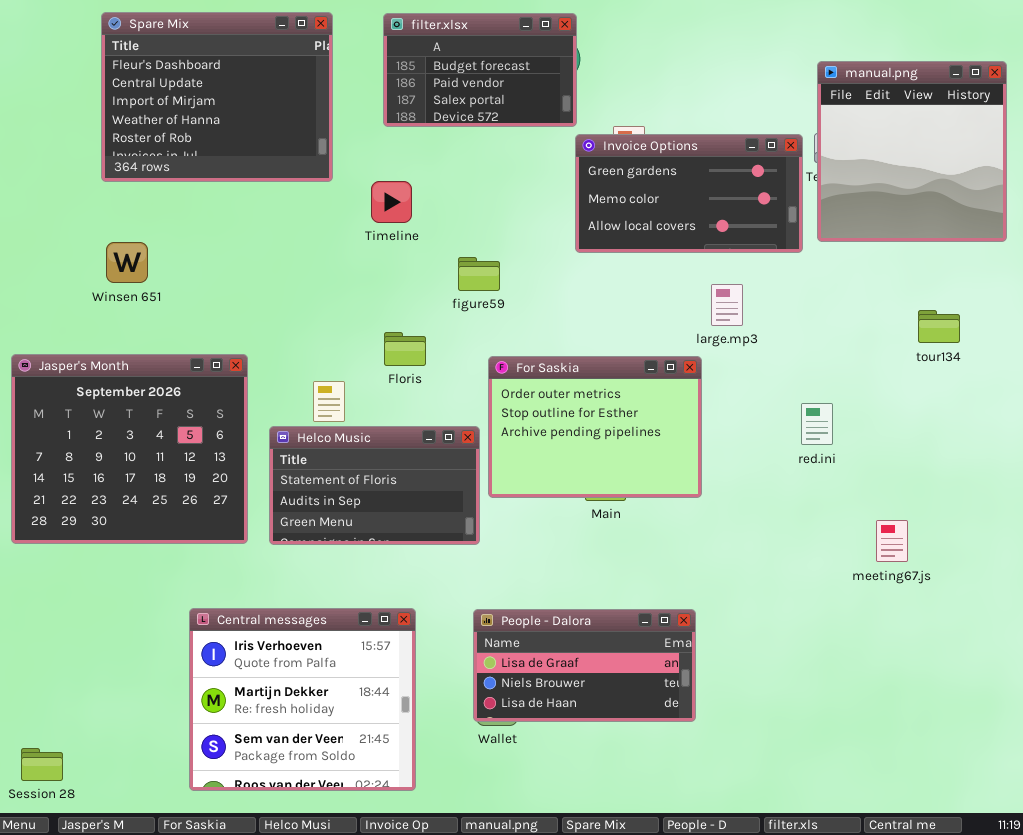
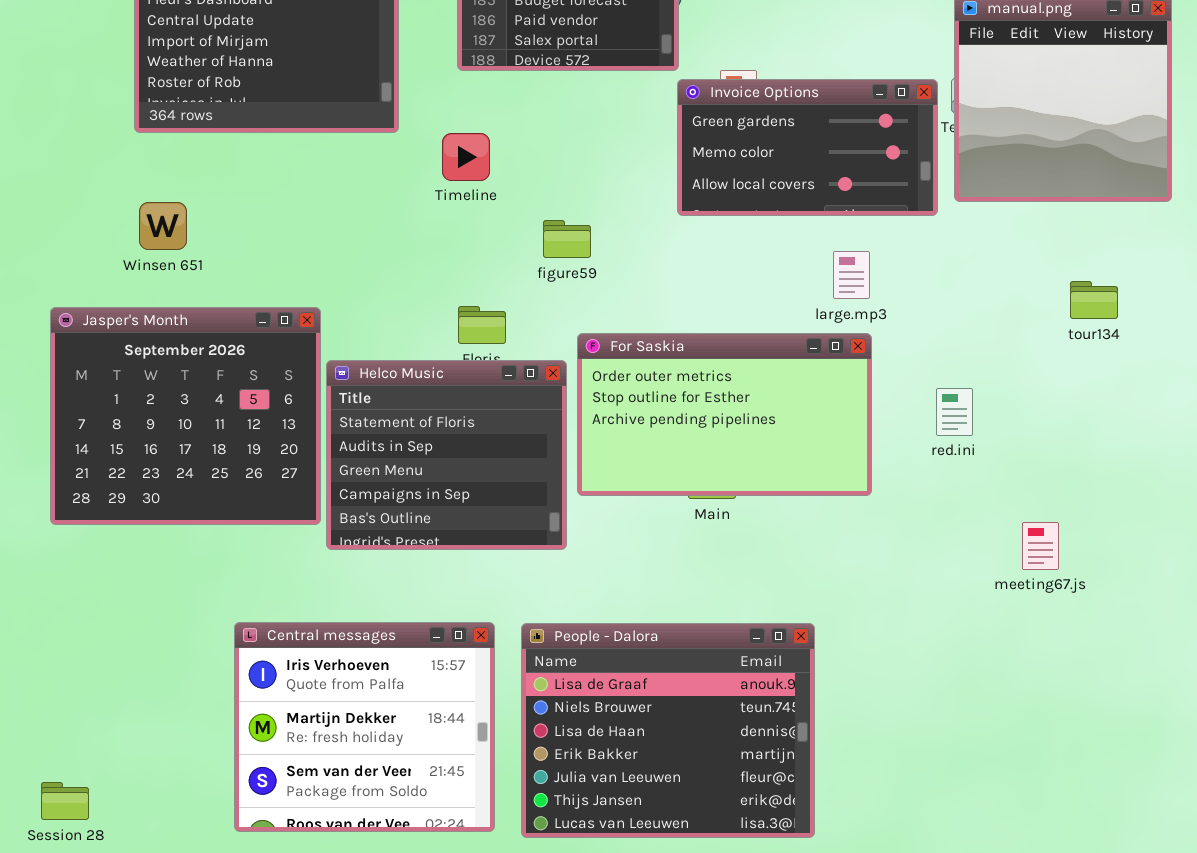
Jasper's Month: [11,354,248,544] -> [50,307,321,525], moved
For Saskia: [488,356,702,498] -> [577,333,872,496], resized
Helco Music: [269,426,480,545] -> [326,360,567,550], resized
People - Dalora: [473,609,696,722] -> [521,623,815,838], resized

